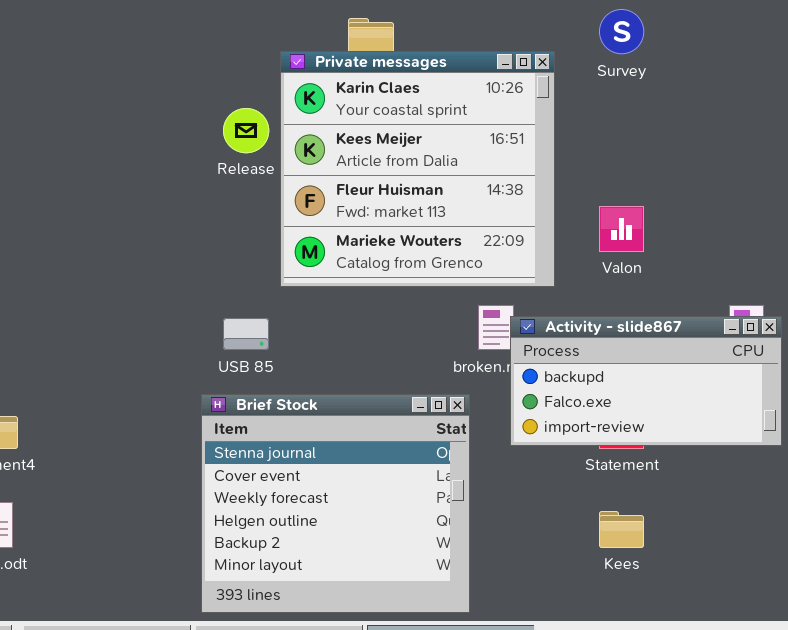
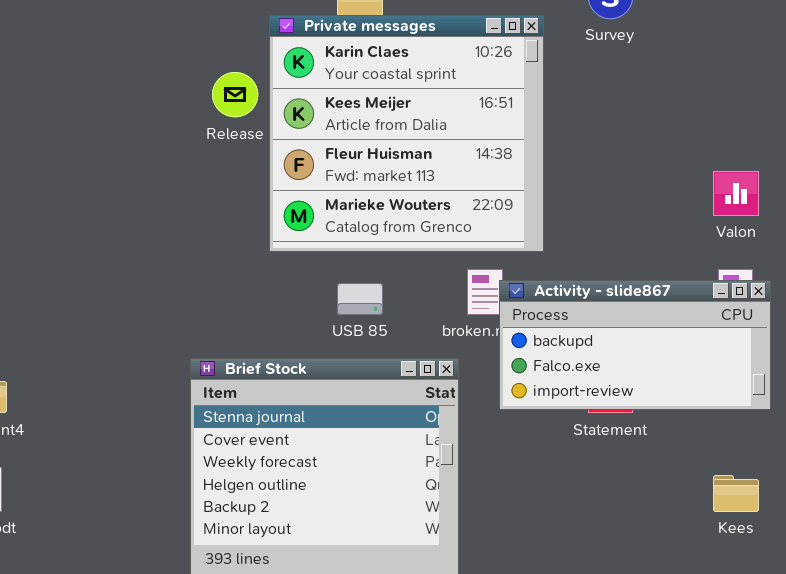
Valon: [599,206,644,252] -> [713,171,759,216], moved
USB 85: [223,318,269,350] -> [337,283,383,315], moved
Kees: [599,511,644,548] -> [713,475,759,512], moved

